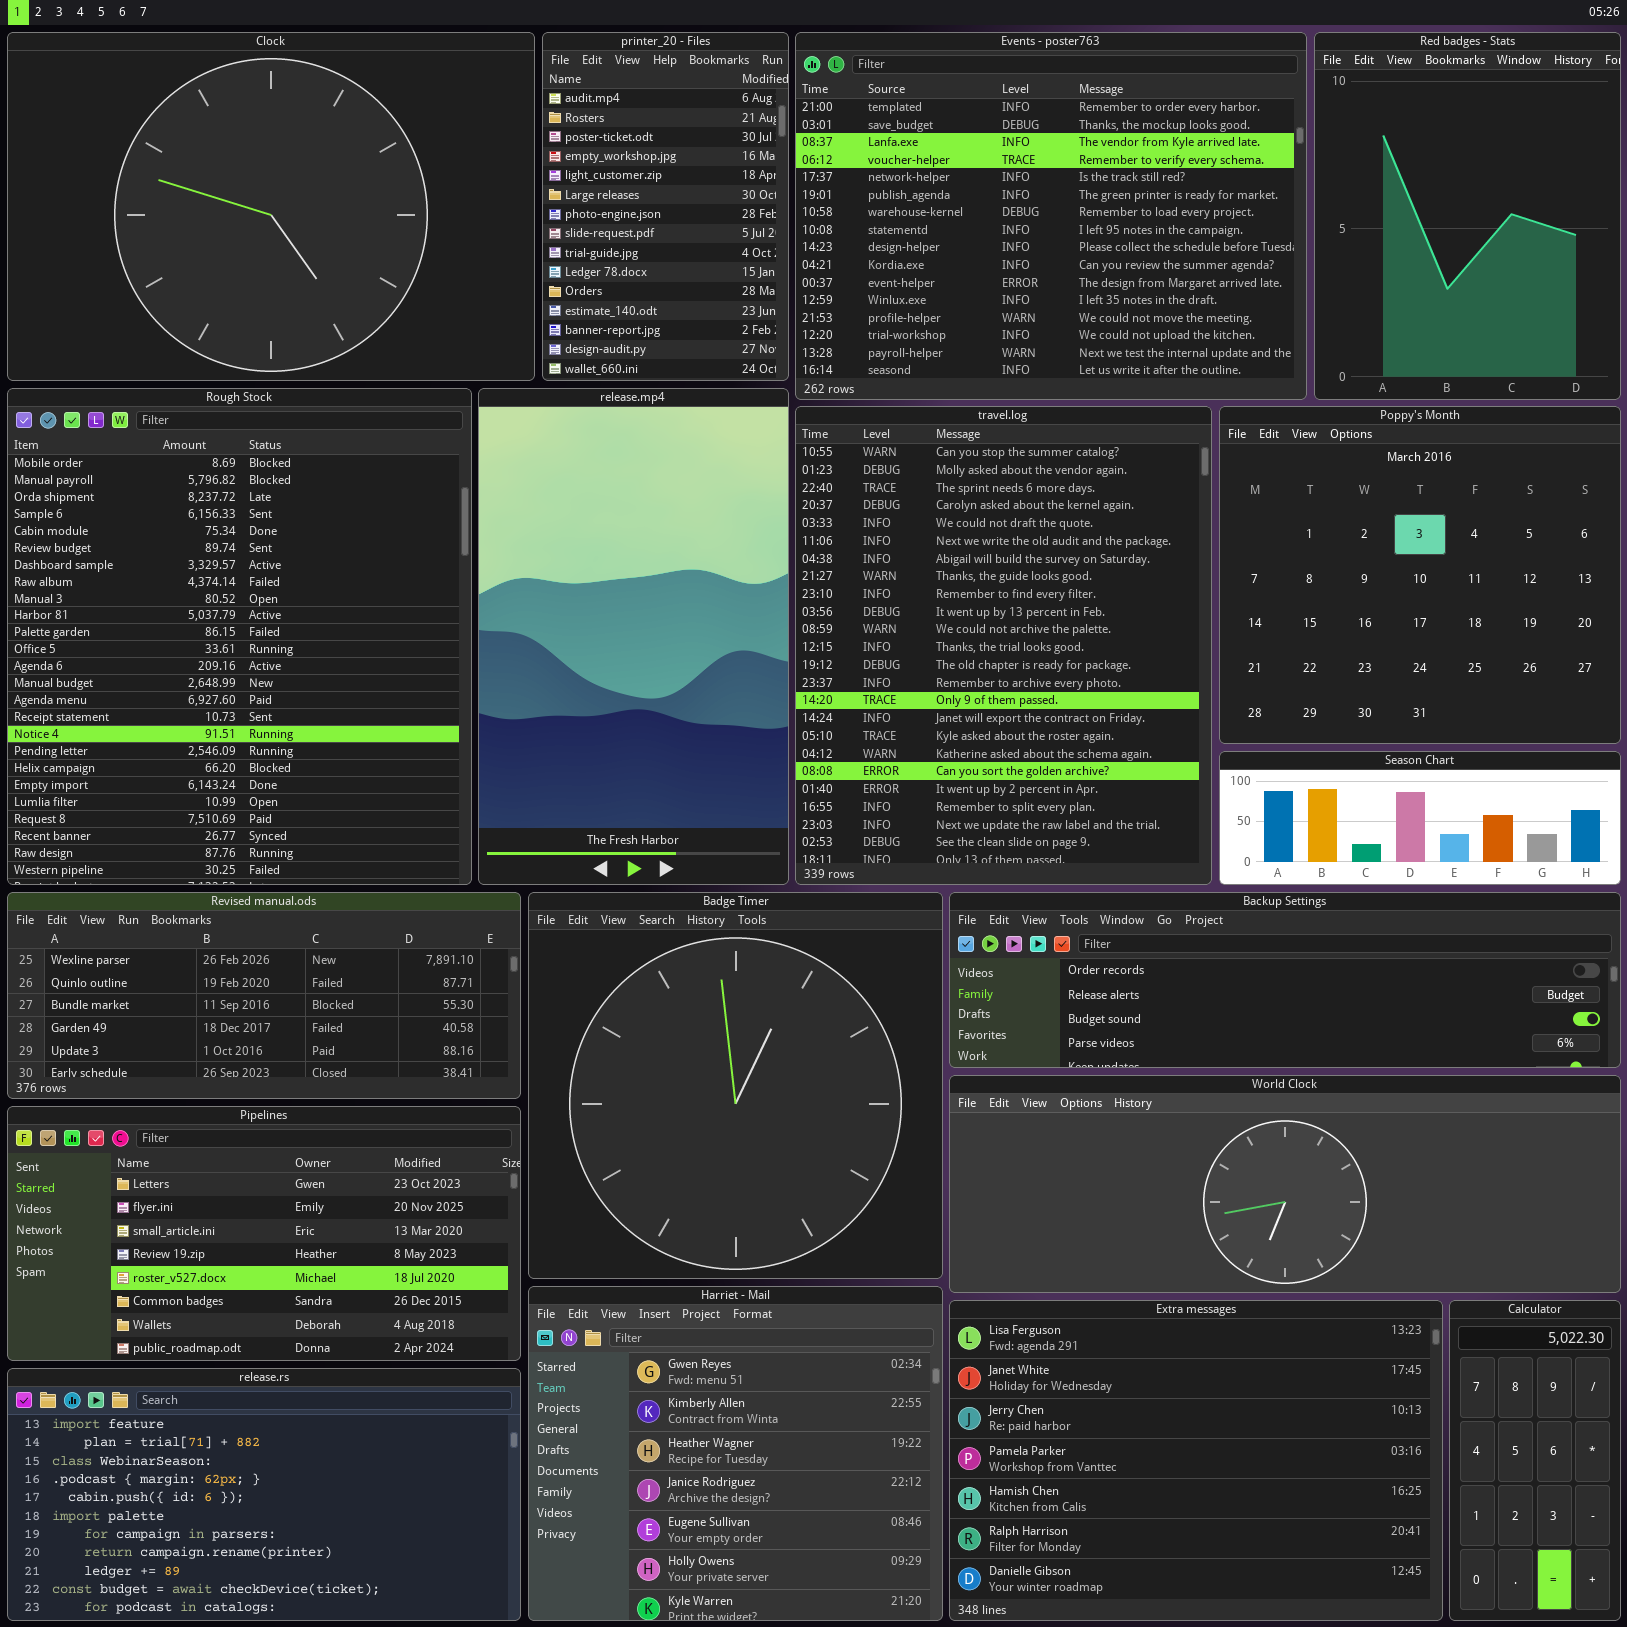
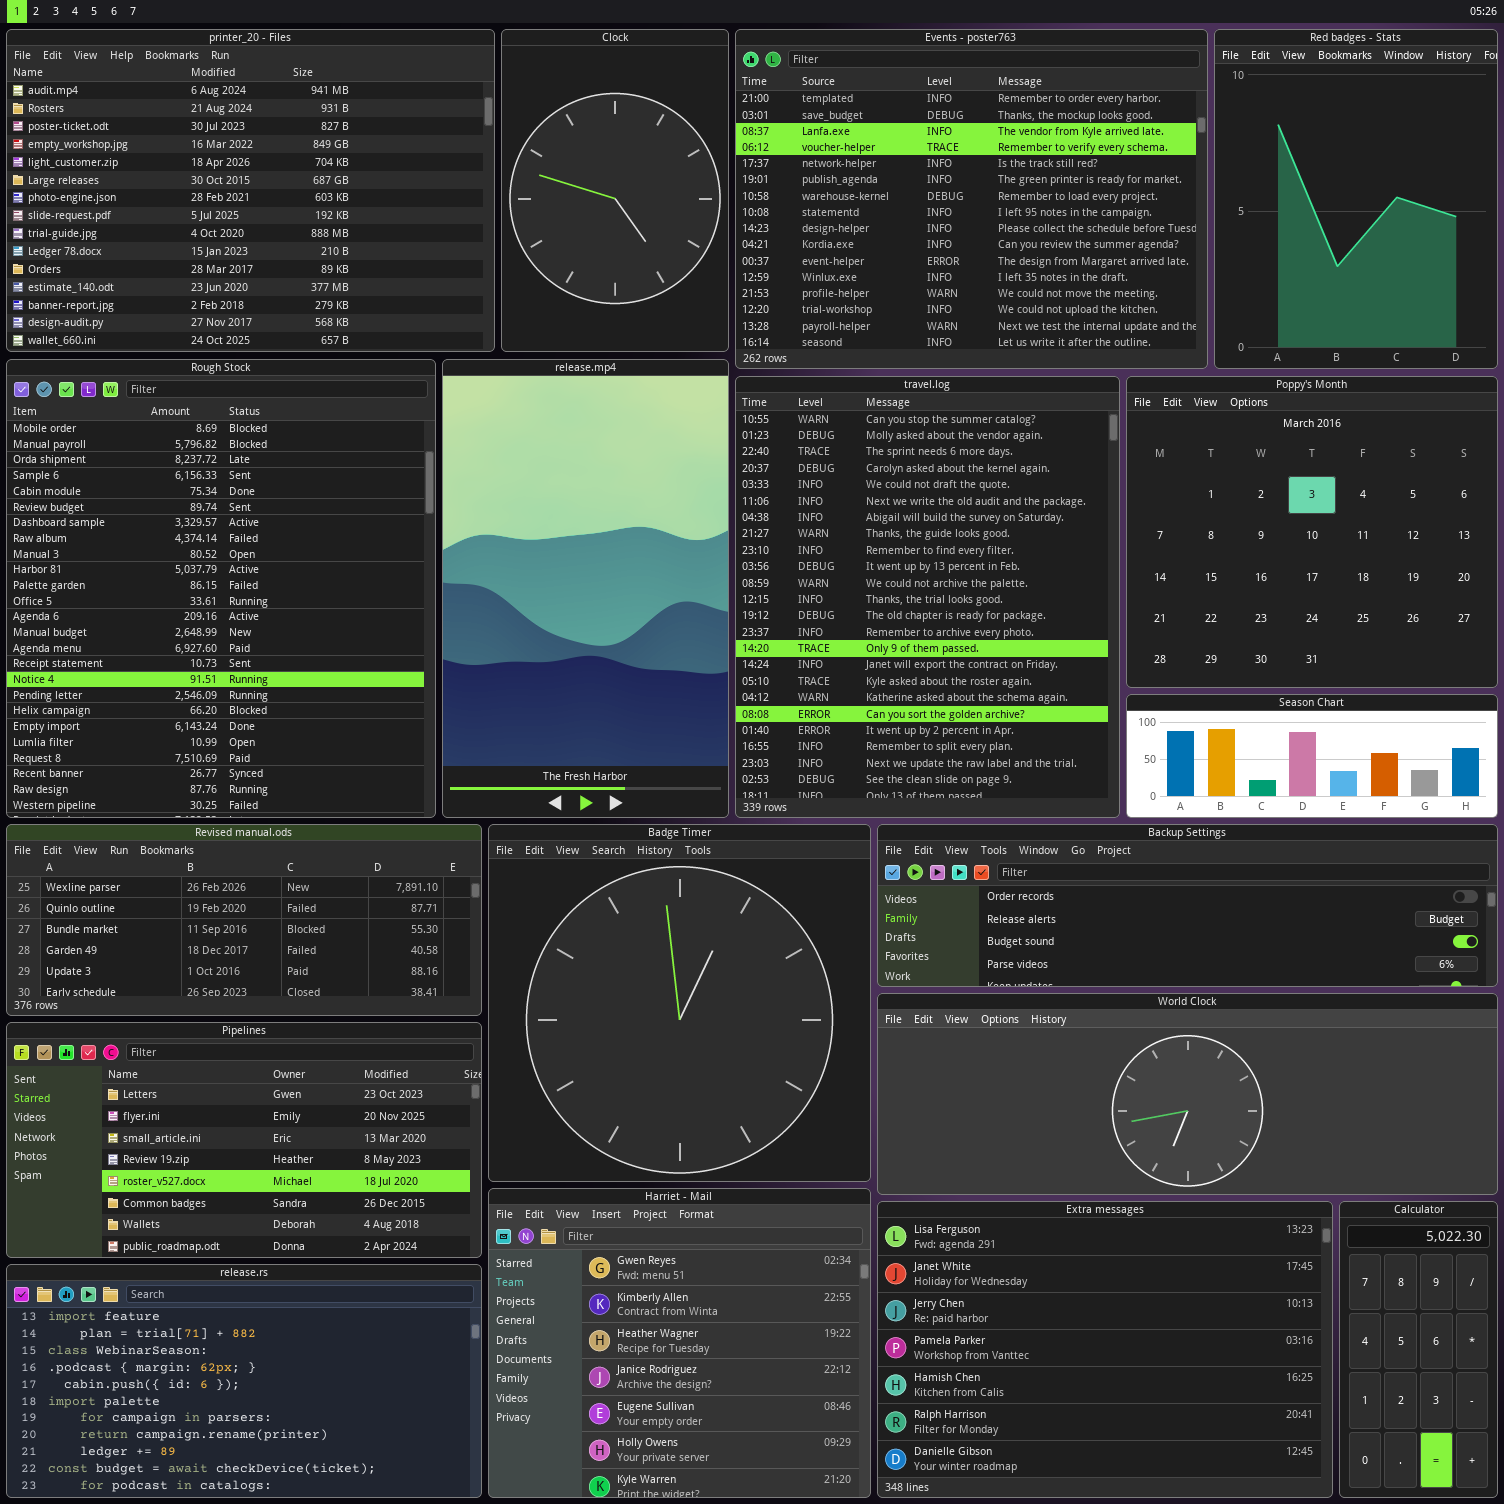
Clock: [7,32,535,381] -> [501,29,729,352], moved, resized
printer_20 - Files: [542,32,789,381] -> [6,29,495,352], moved, resized

